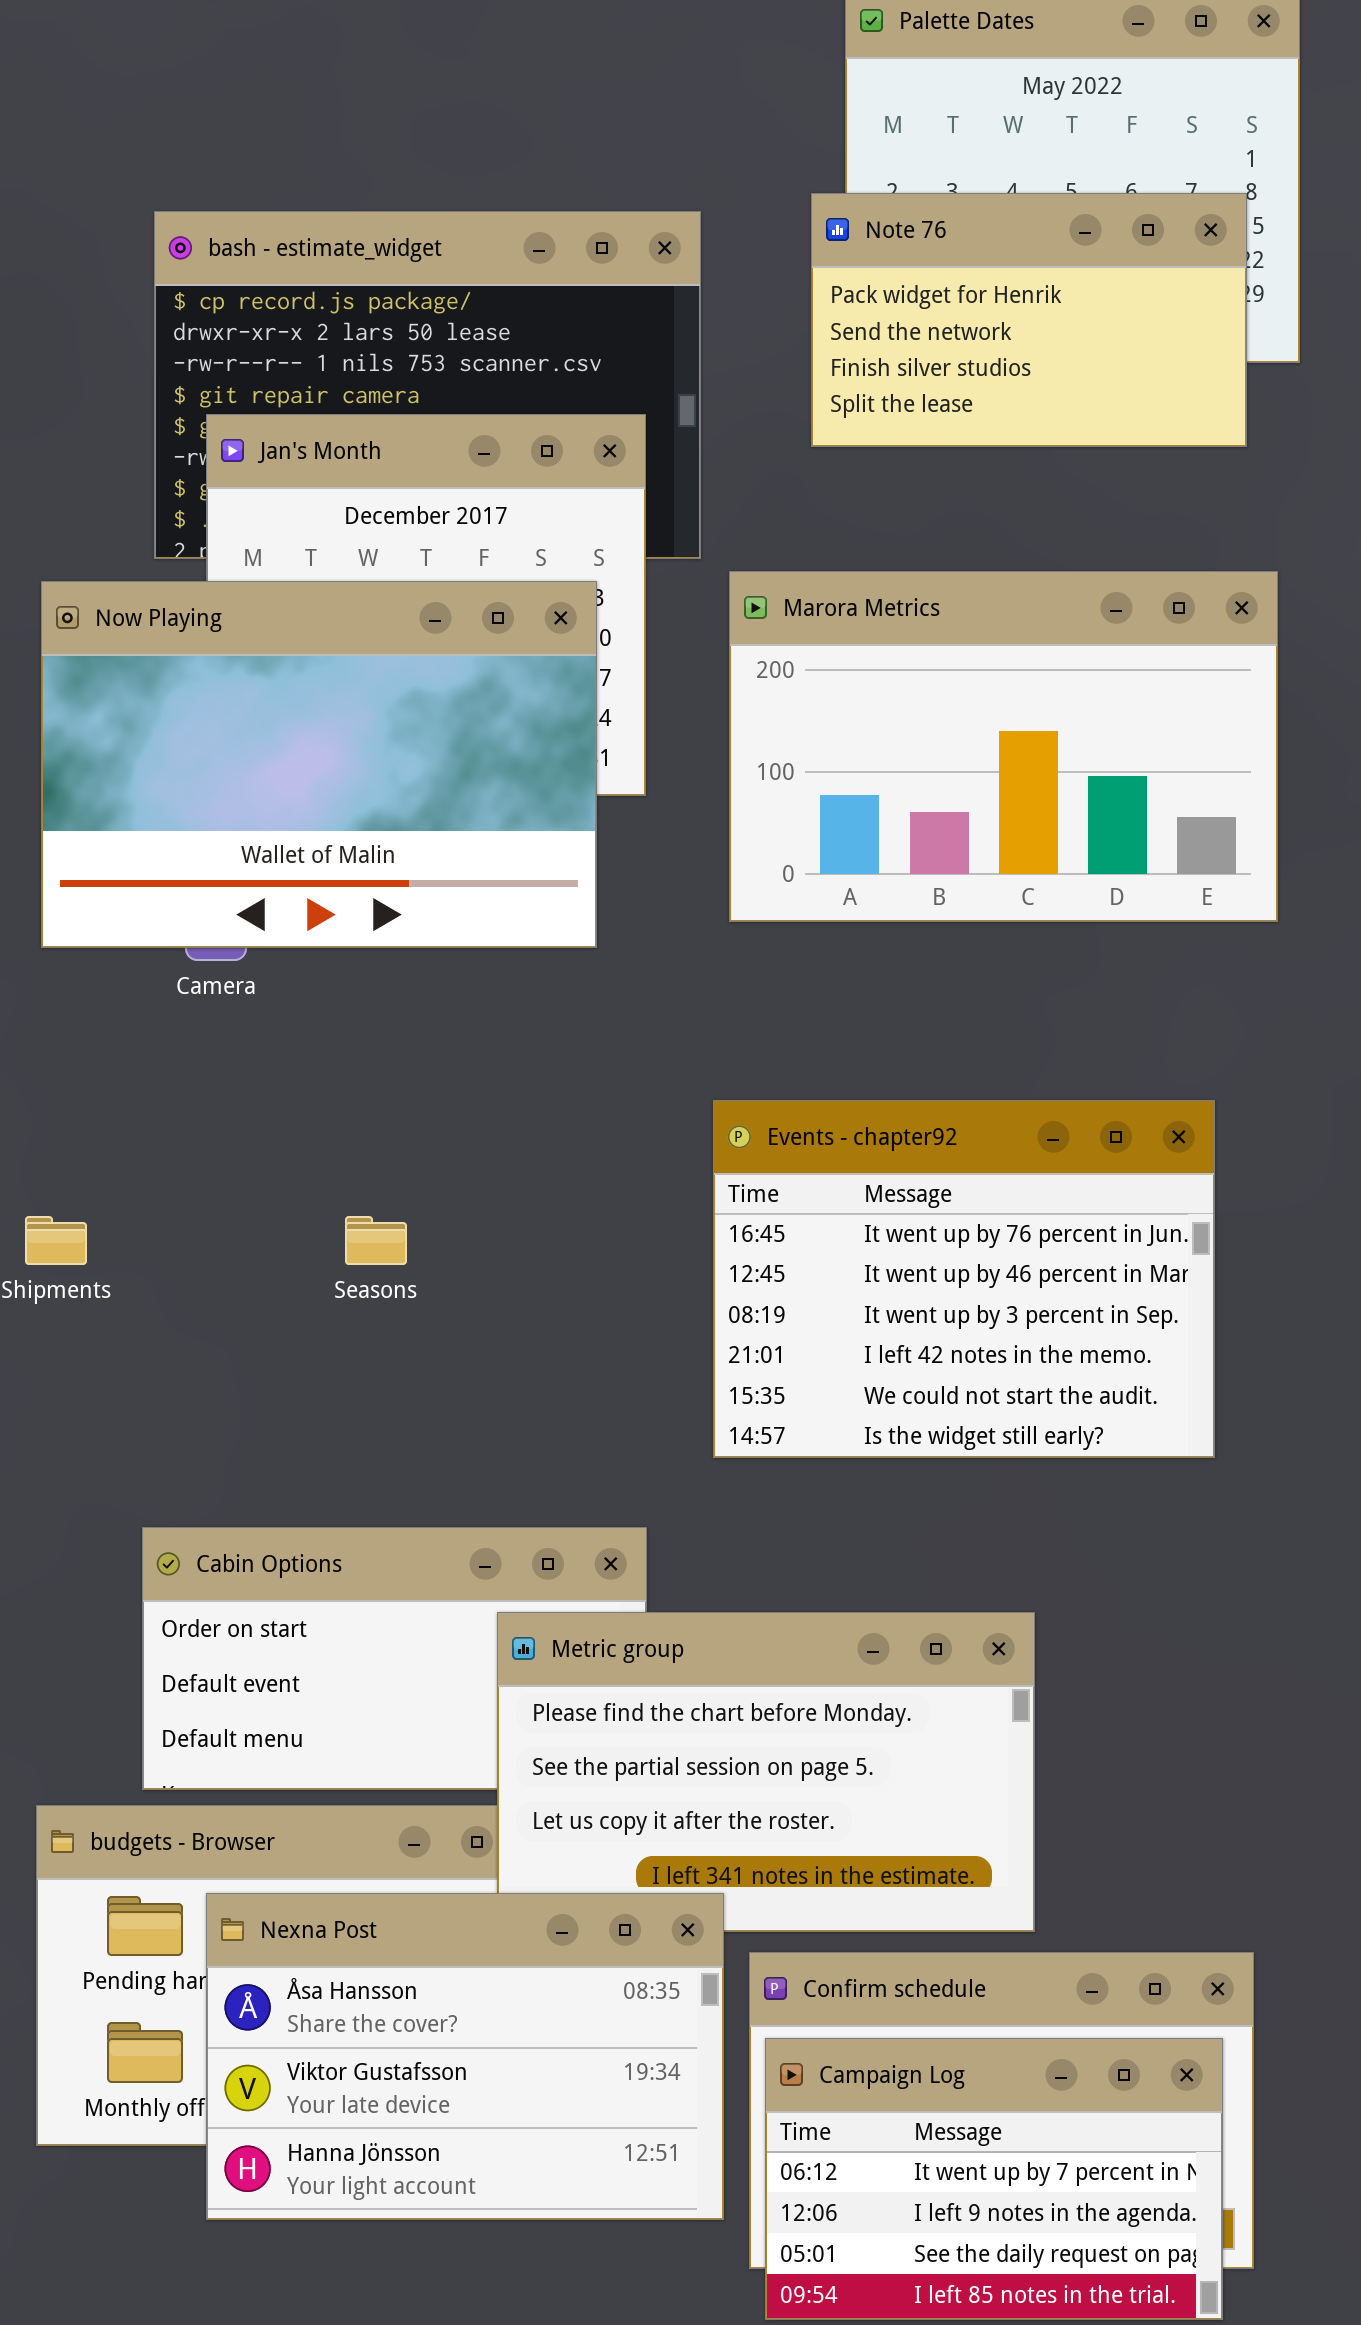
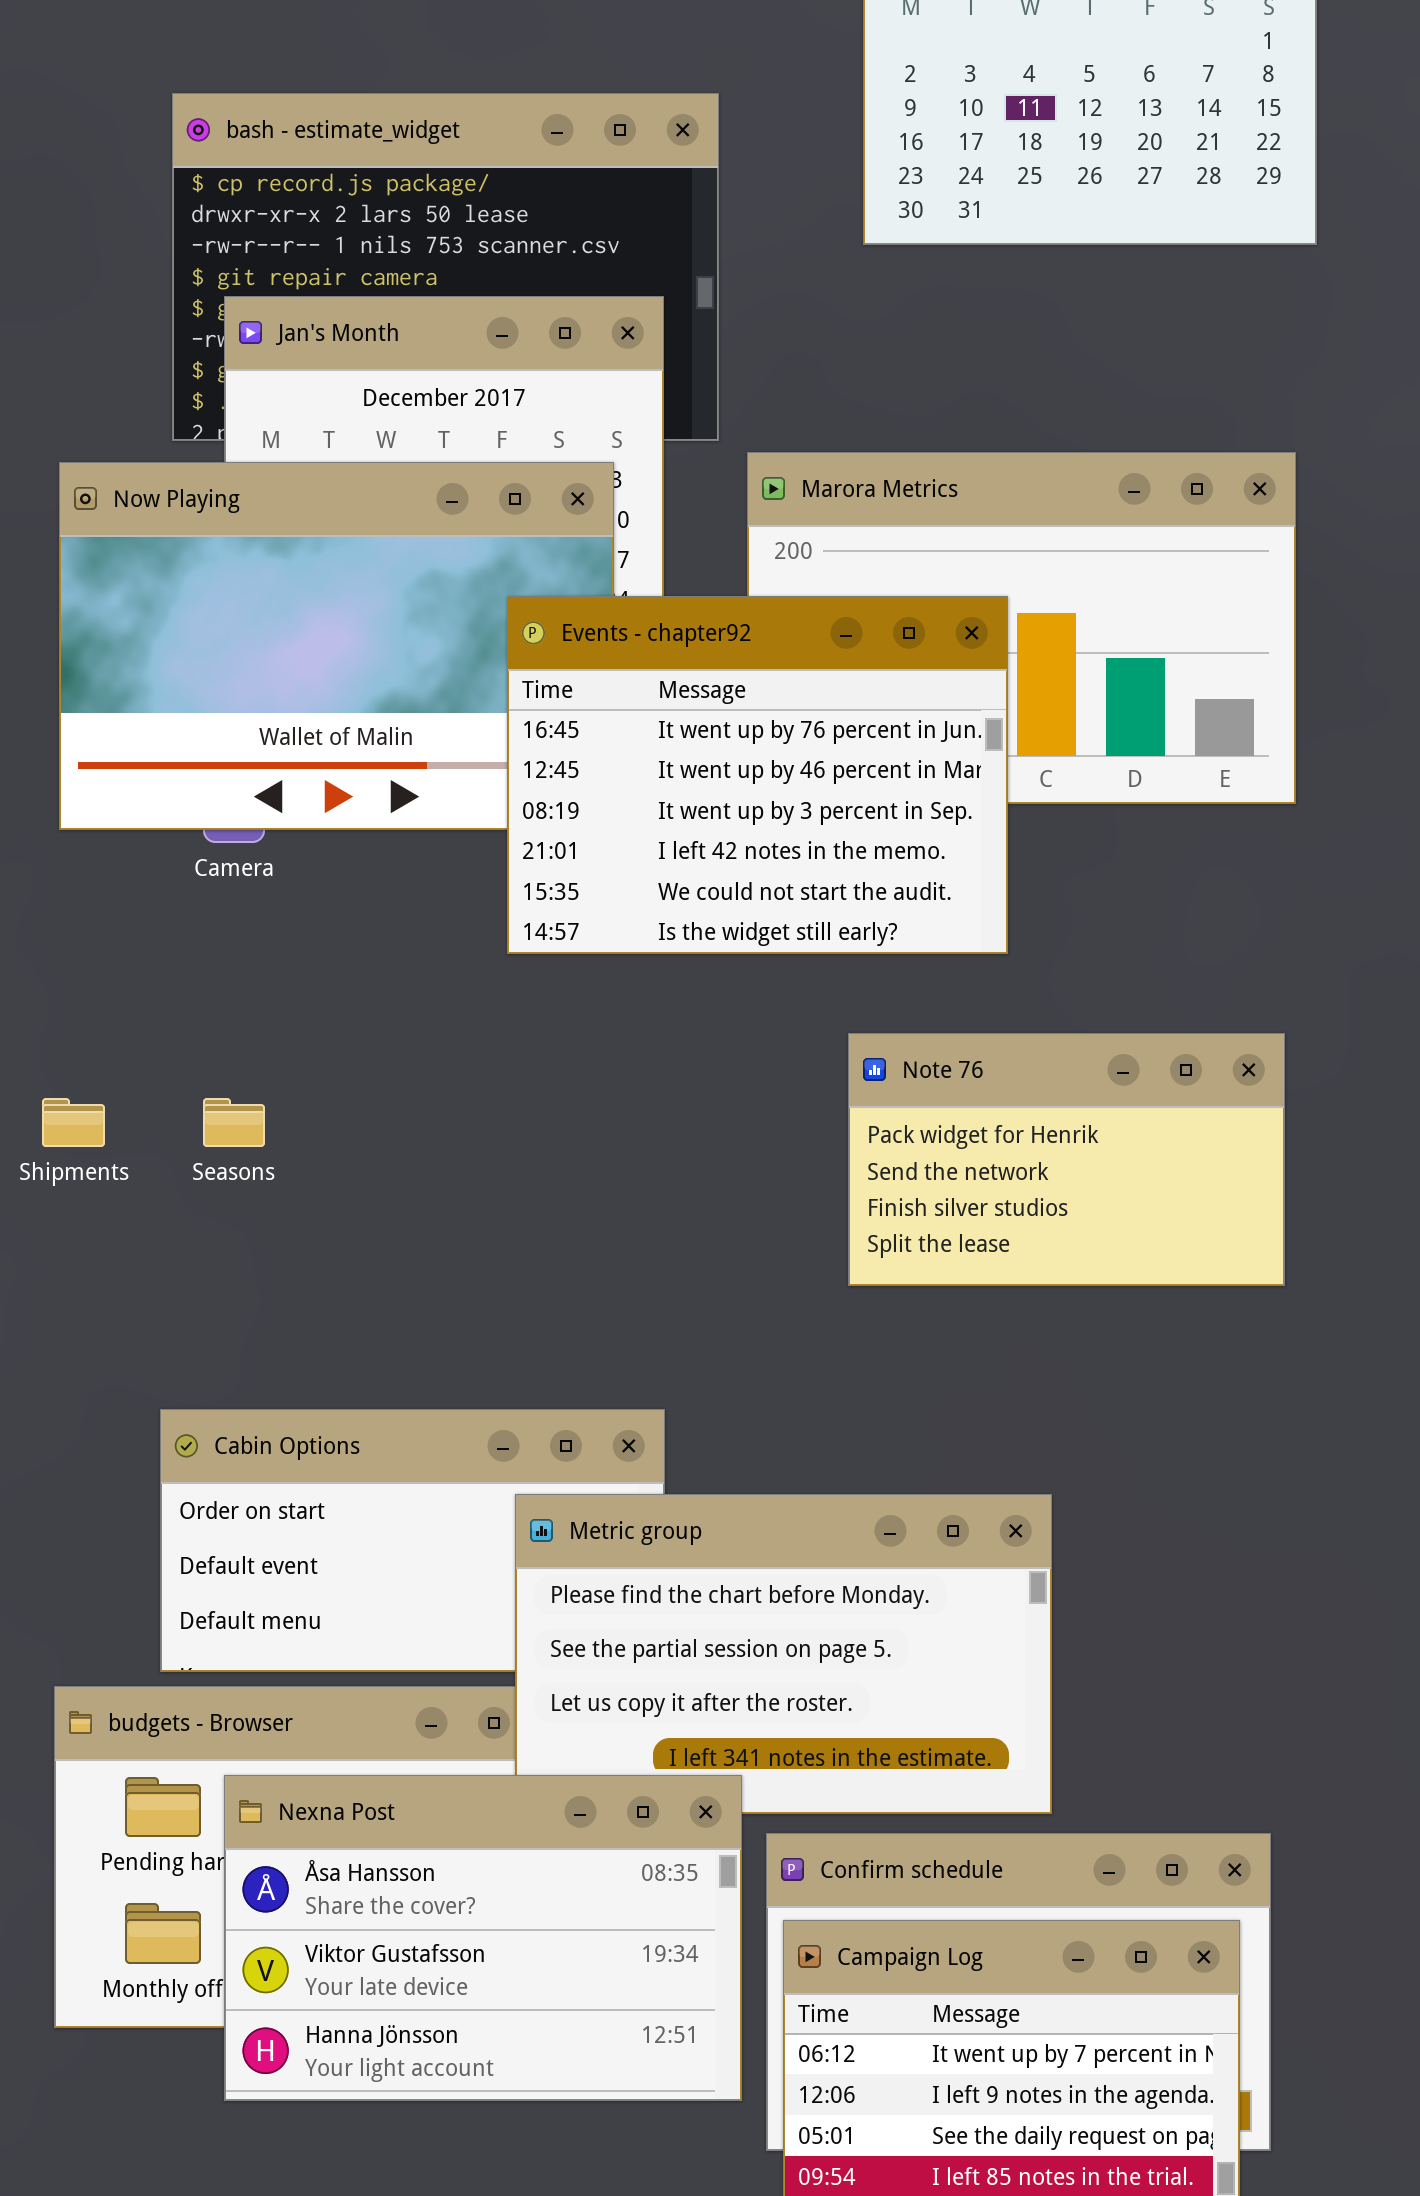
Note 76: [811,193,1247,447] -> [848,1033,1285,1286], moved
Events - chapter92: [713,1100,1215,1458] -> [507,596,1008,954], moved
Seasons: [345,1216,407,1265] -> [203,1098,265,1147], moved

